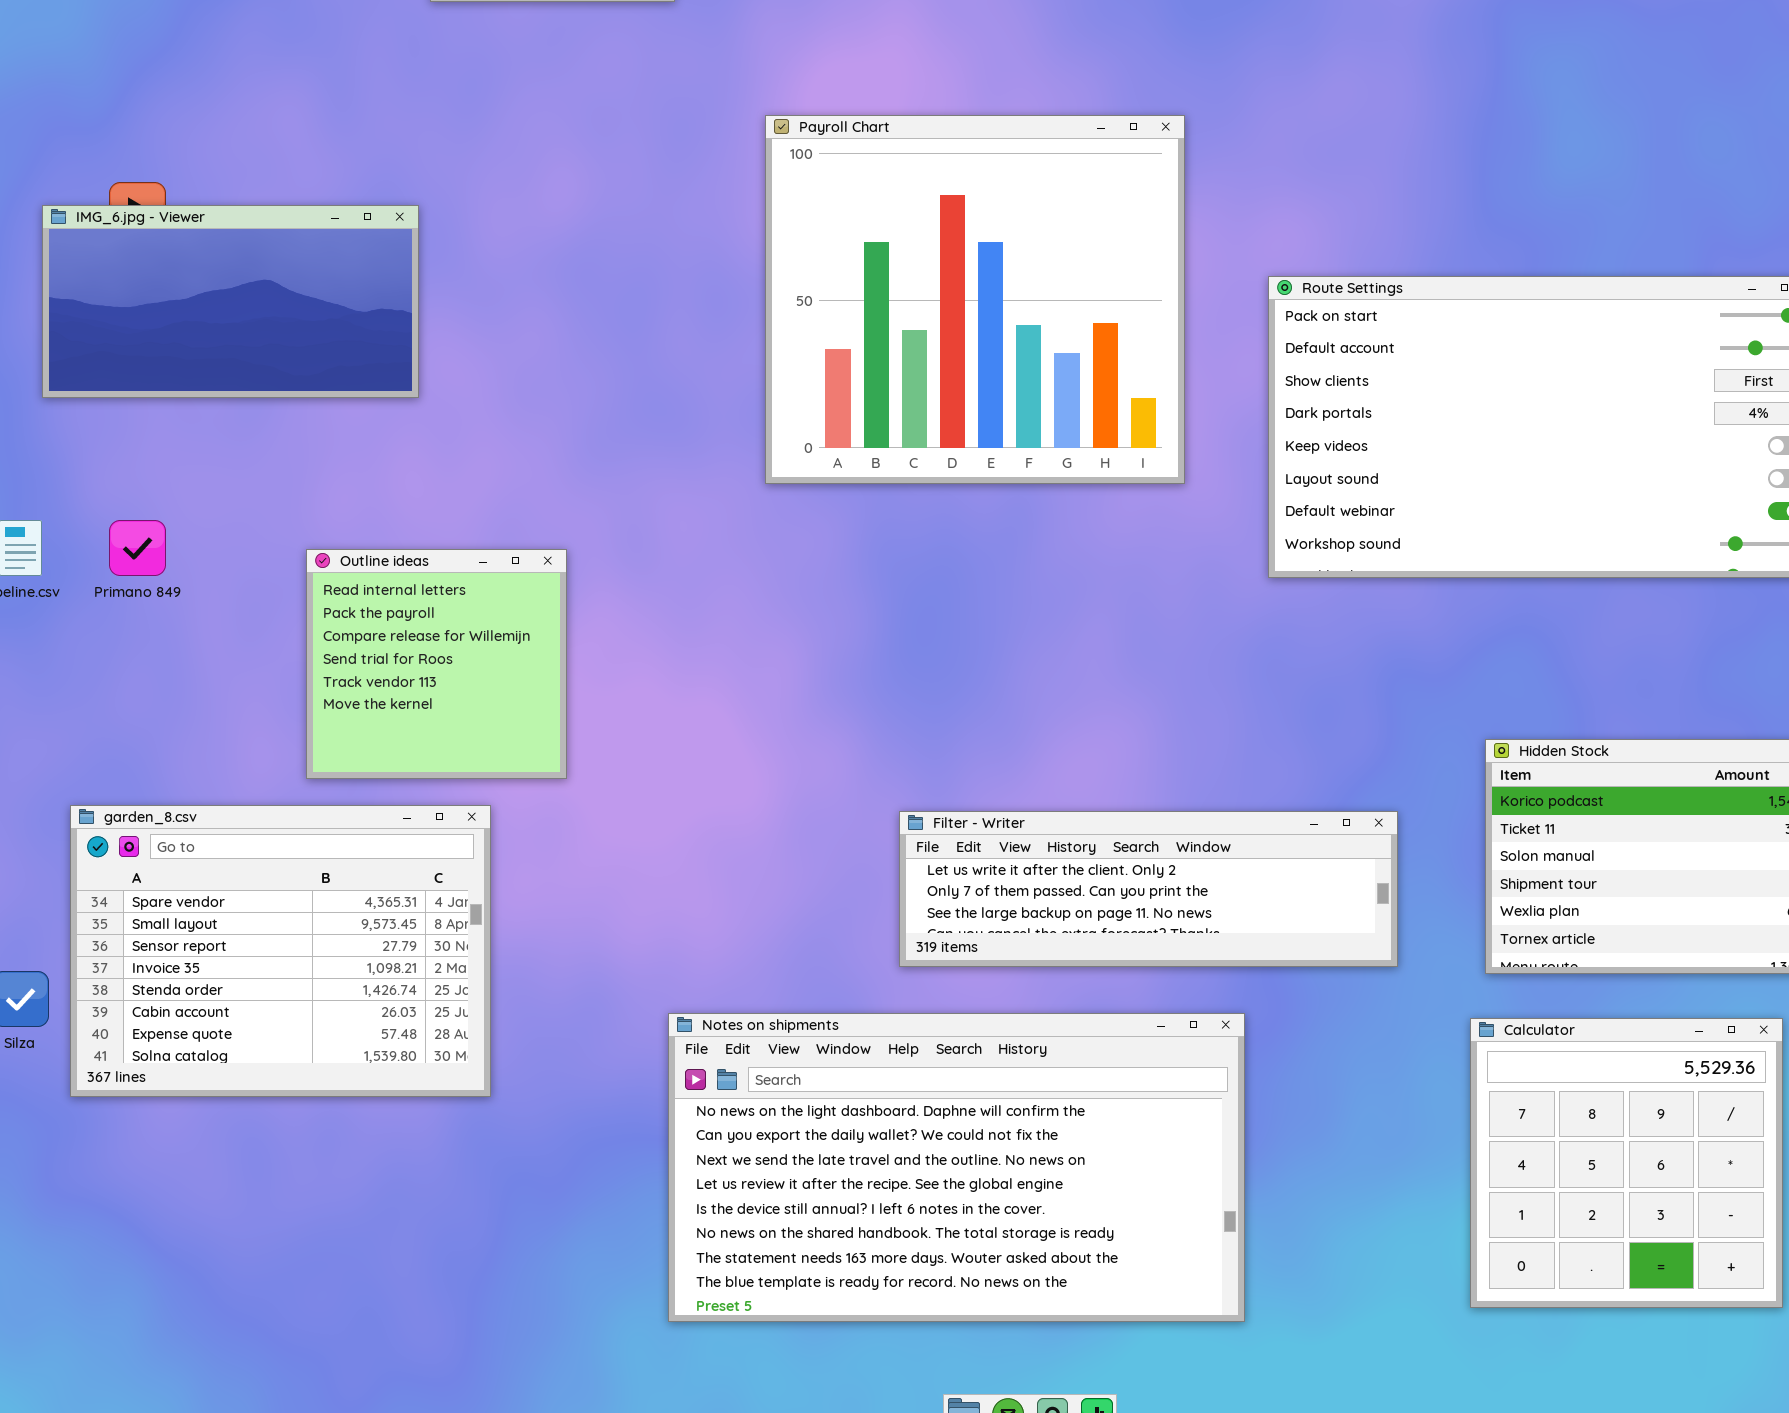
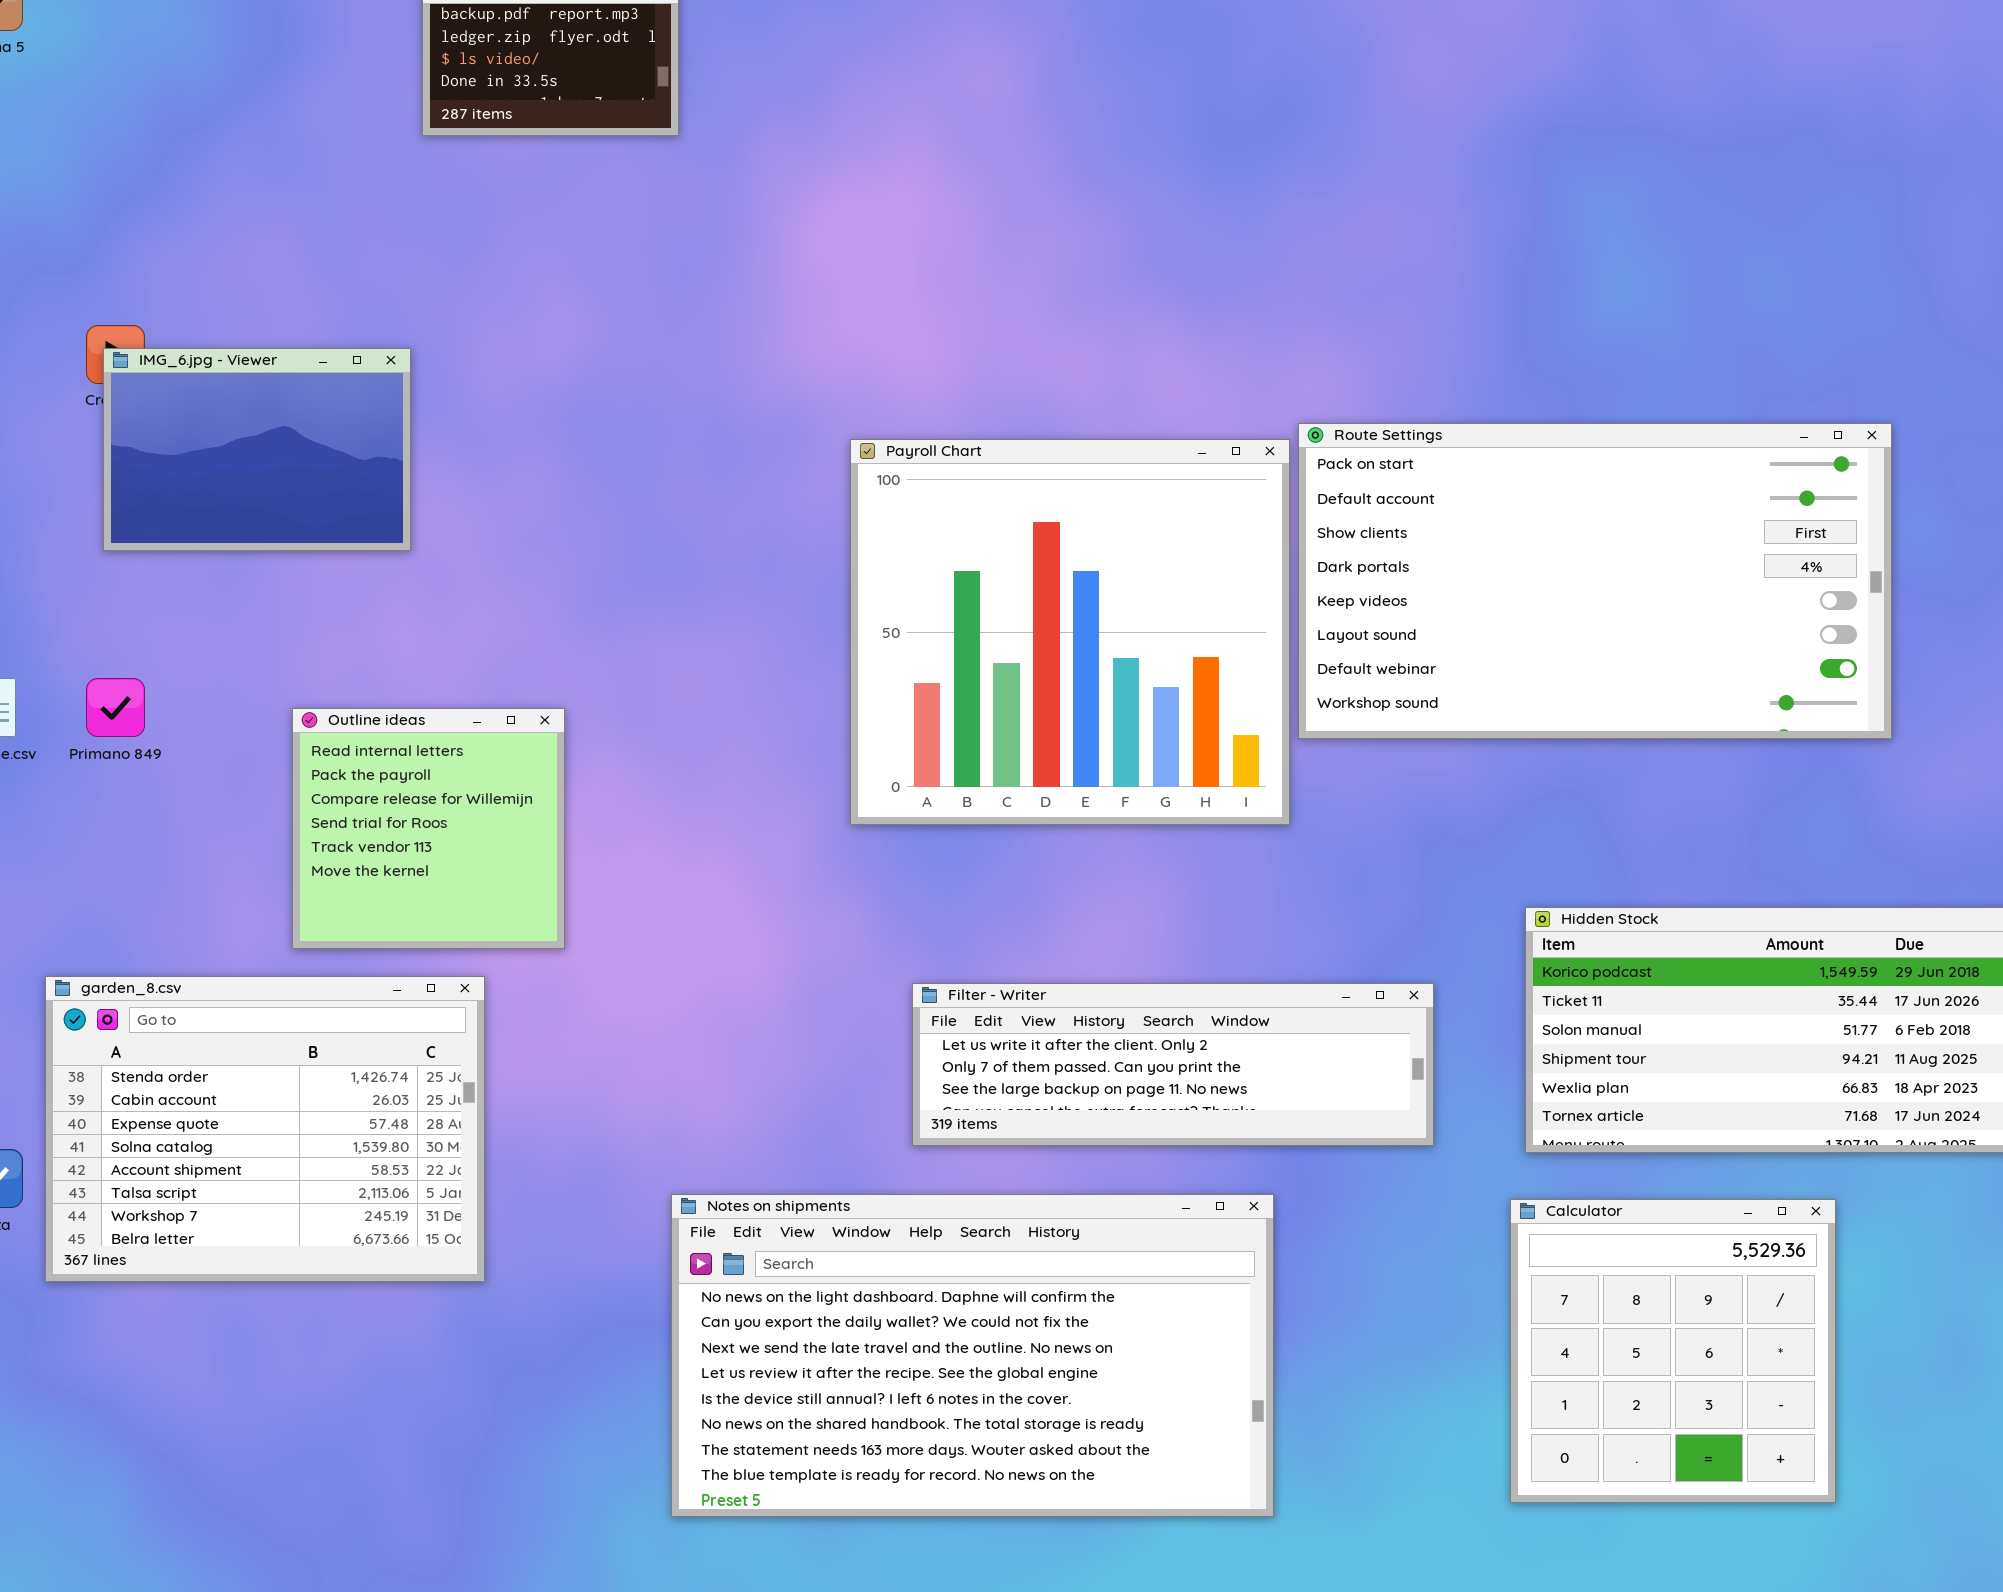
Payroll Chart: [765,115,1185,484] -> [850,439,1290,825], moved
IMG_6.jpg - Viewer: [42,205,419,398] -> [103,348,411,551], resized
garden_8.csv: [70,805,491,1097] -> [45,976,485,1282], scrolled down 4 rows

